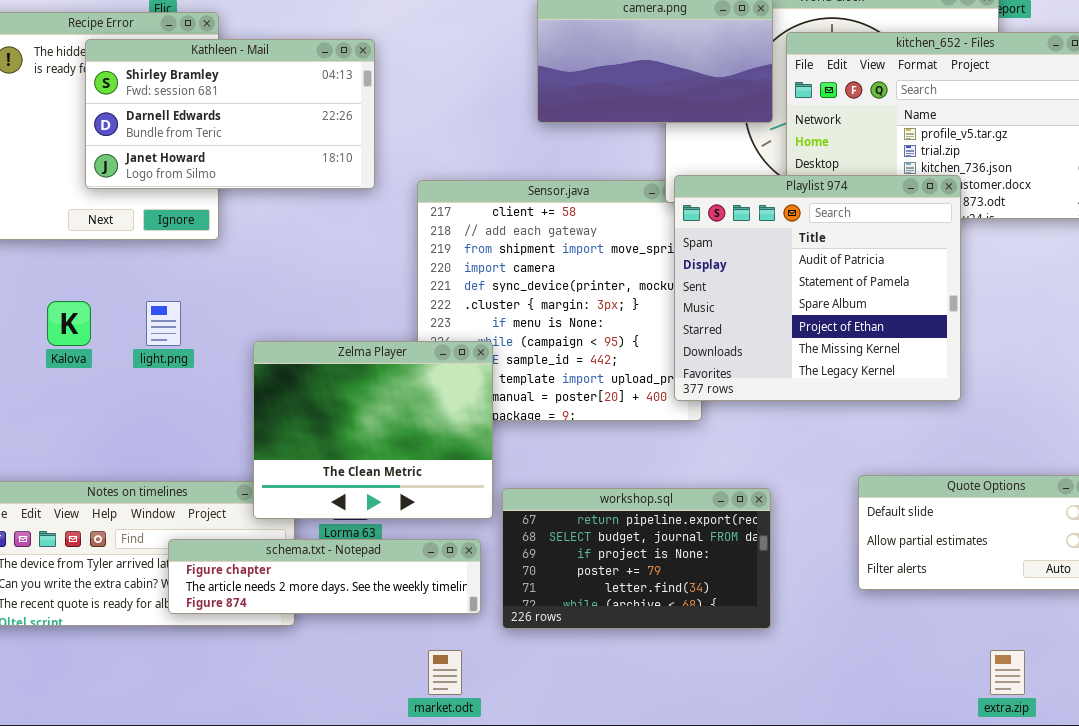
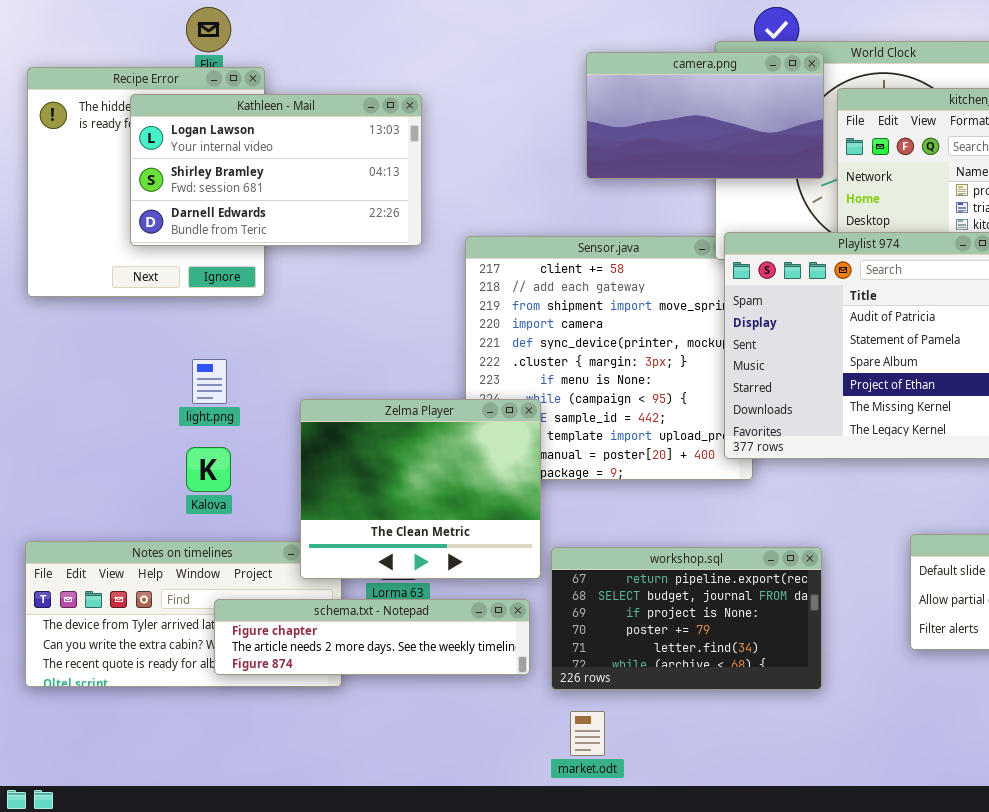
Kathleen - Mail: [85,39,375,189] -> [130,94,422,246], scrolled up 1 row
Kalova: [47,301,91,346] -> [186,447,231,492], moved
market.odt: [428,650,462,695] -> [570,711,605,756], moved

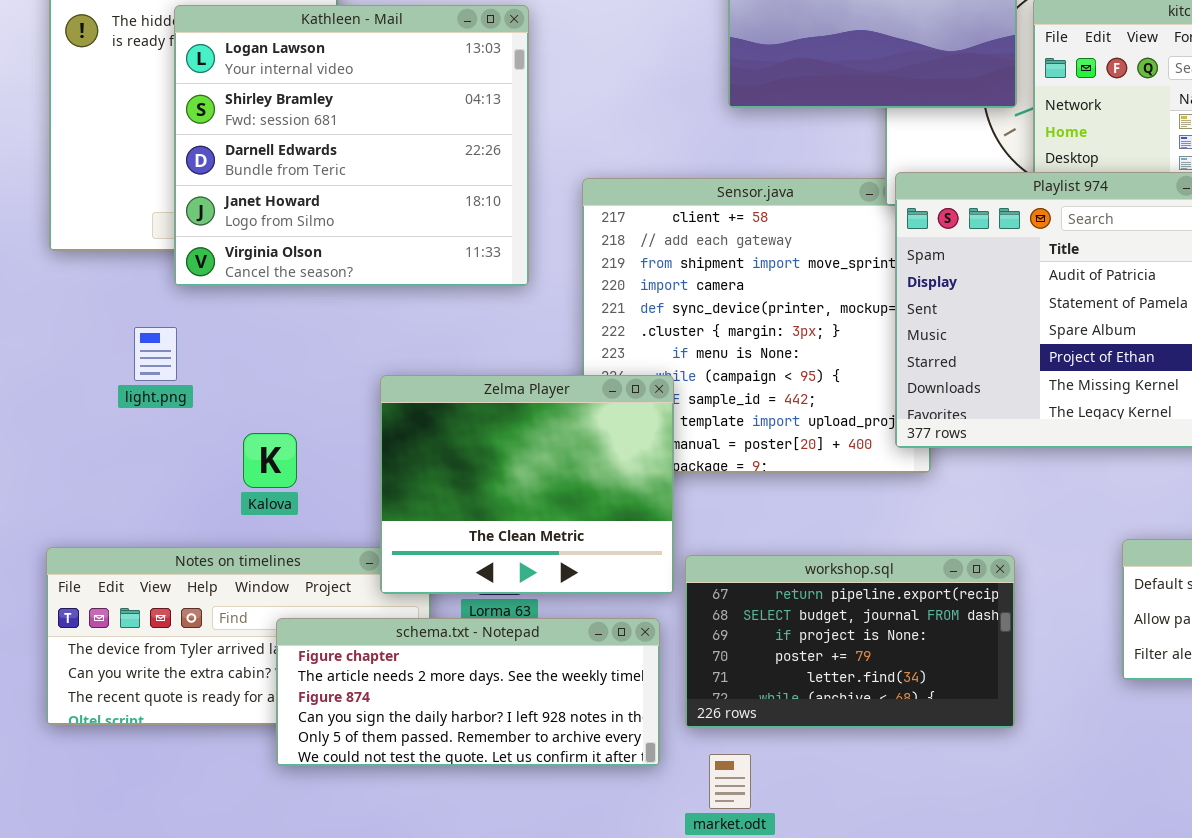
Kathleen - Mail: [130,94,422,246] -> [174,5,529,286], resized
light.png: [192,359,227,404] -> [134,327,177,381], moved
schema.txt - Notepad: [214,599,530,675] -> [276,618,660,766], resized

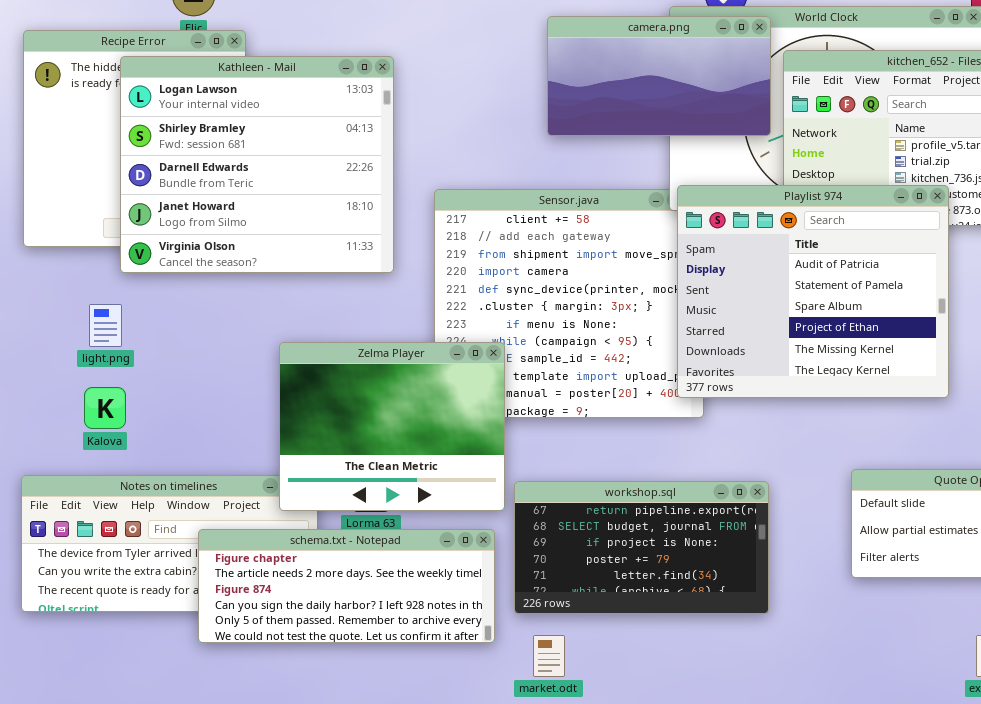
Kalova: [243,433,297,488] -> [84,387,126,429], moved

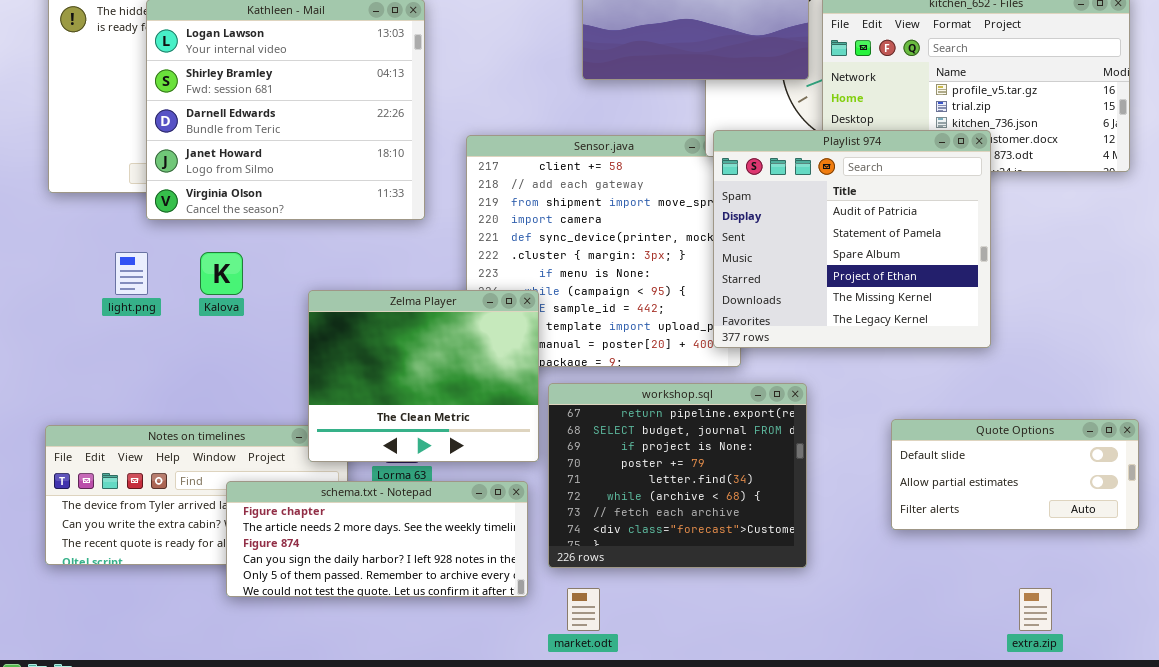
Kalova: [84,387,126,429] -> [200,252,243,295], moved
workshop.sql: [514,481,769,614] -> [548,383,807,568], resized

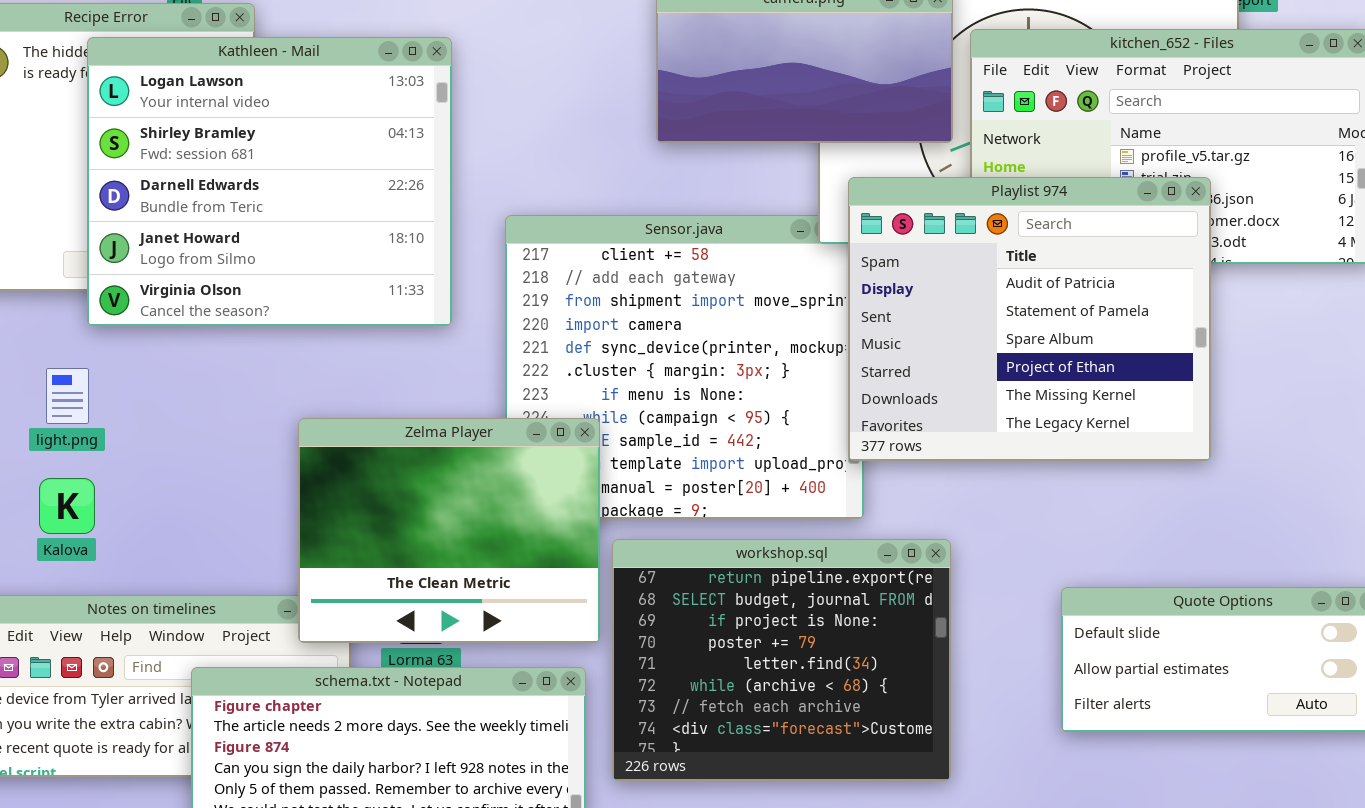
Playlist 974: [713,130,991,348] -> [848,177,1211,461], moved
Kalova: [200,252,243,295] -> [39,478,95,534], moved

